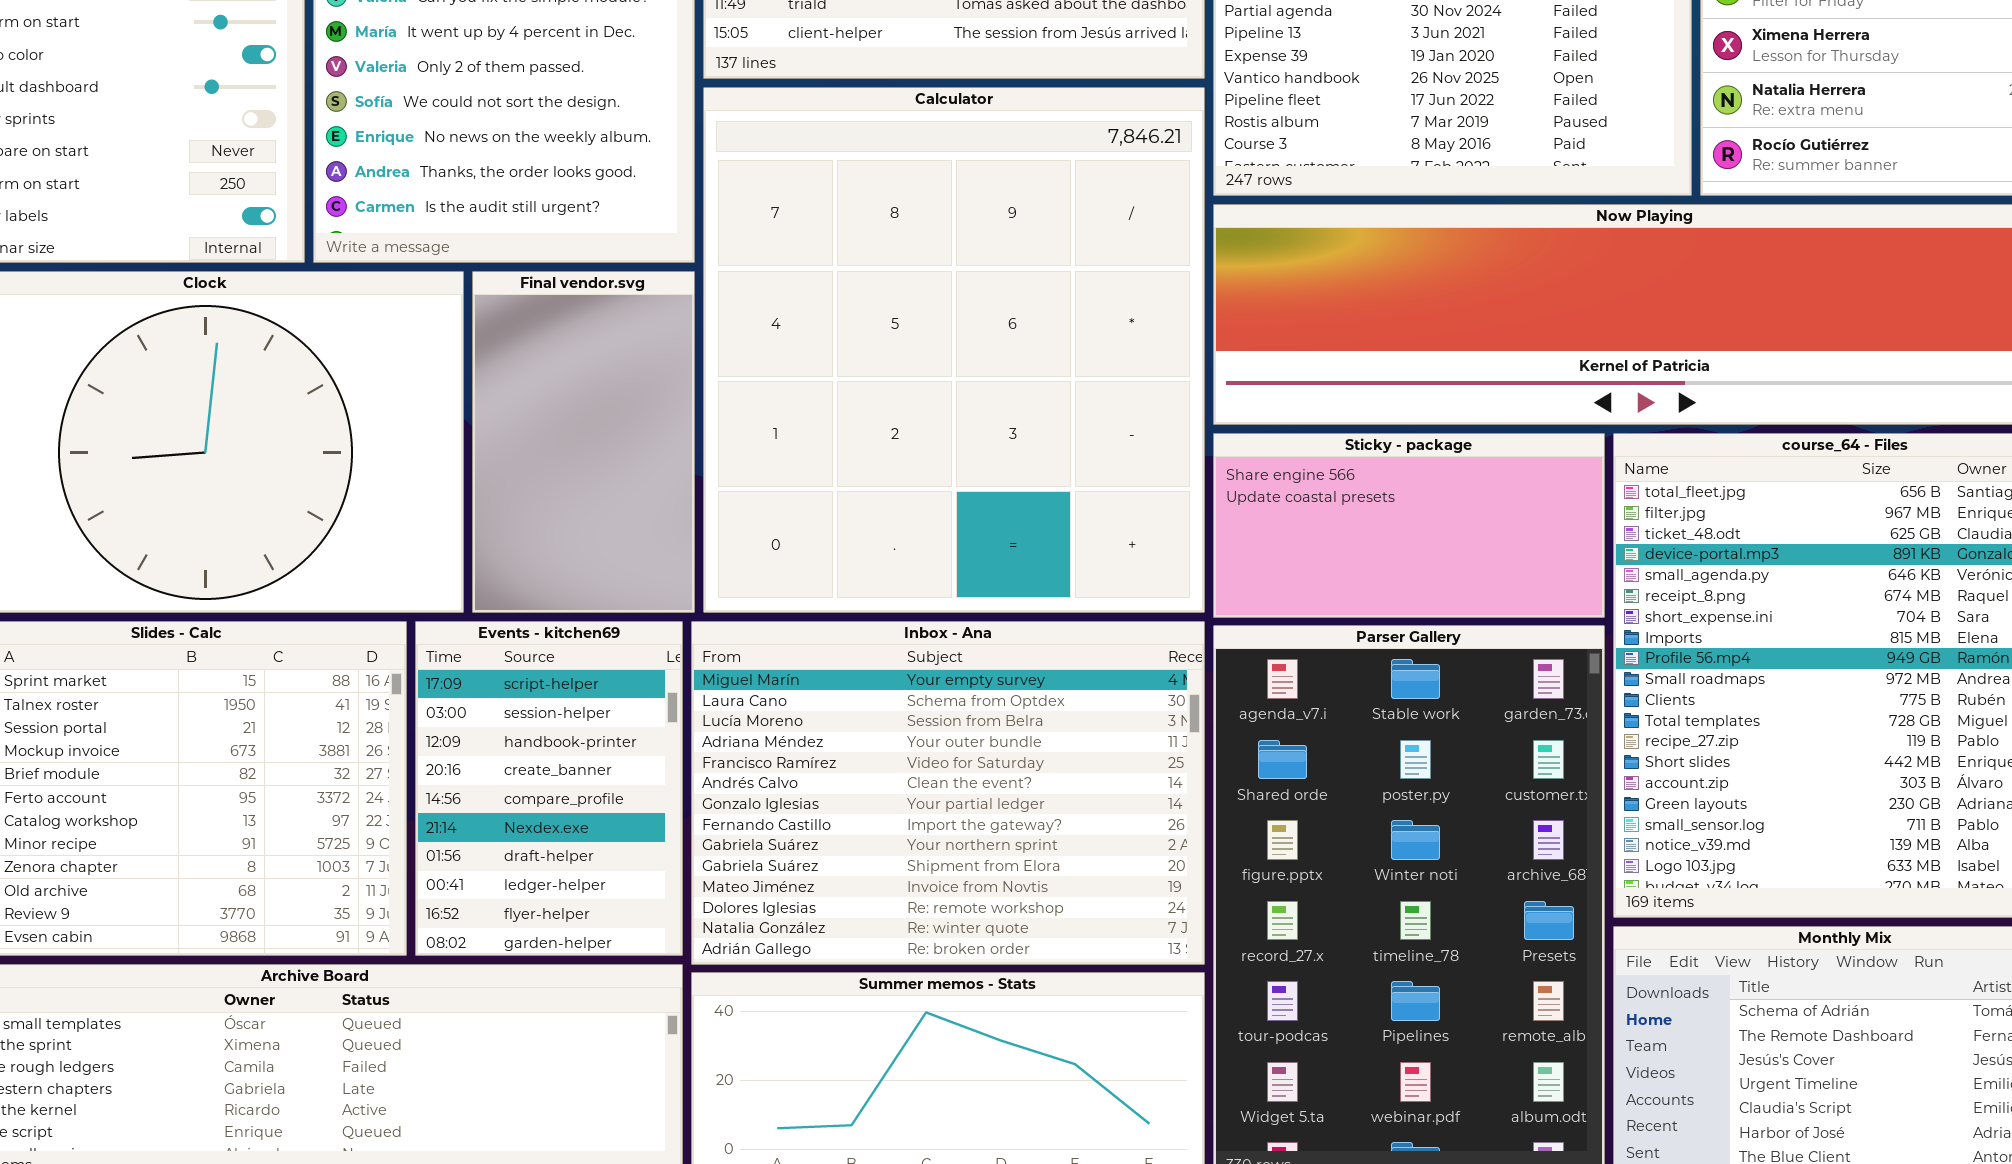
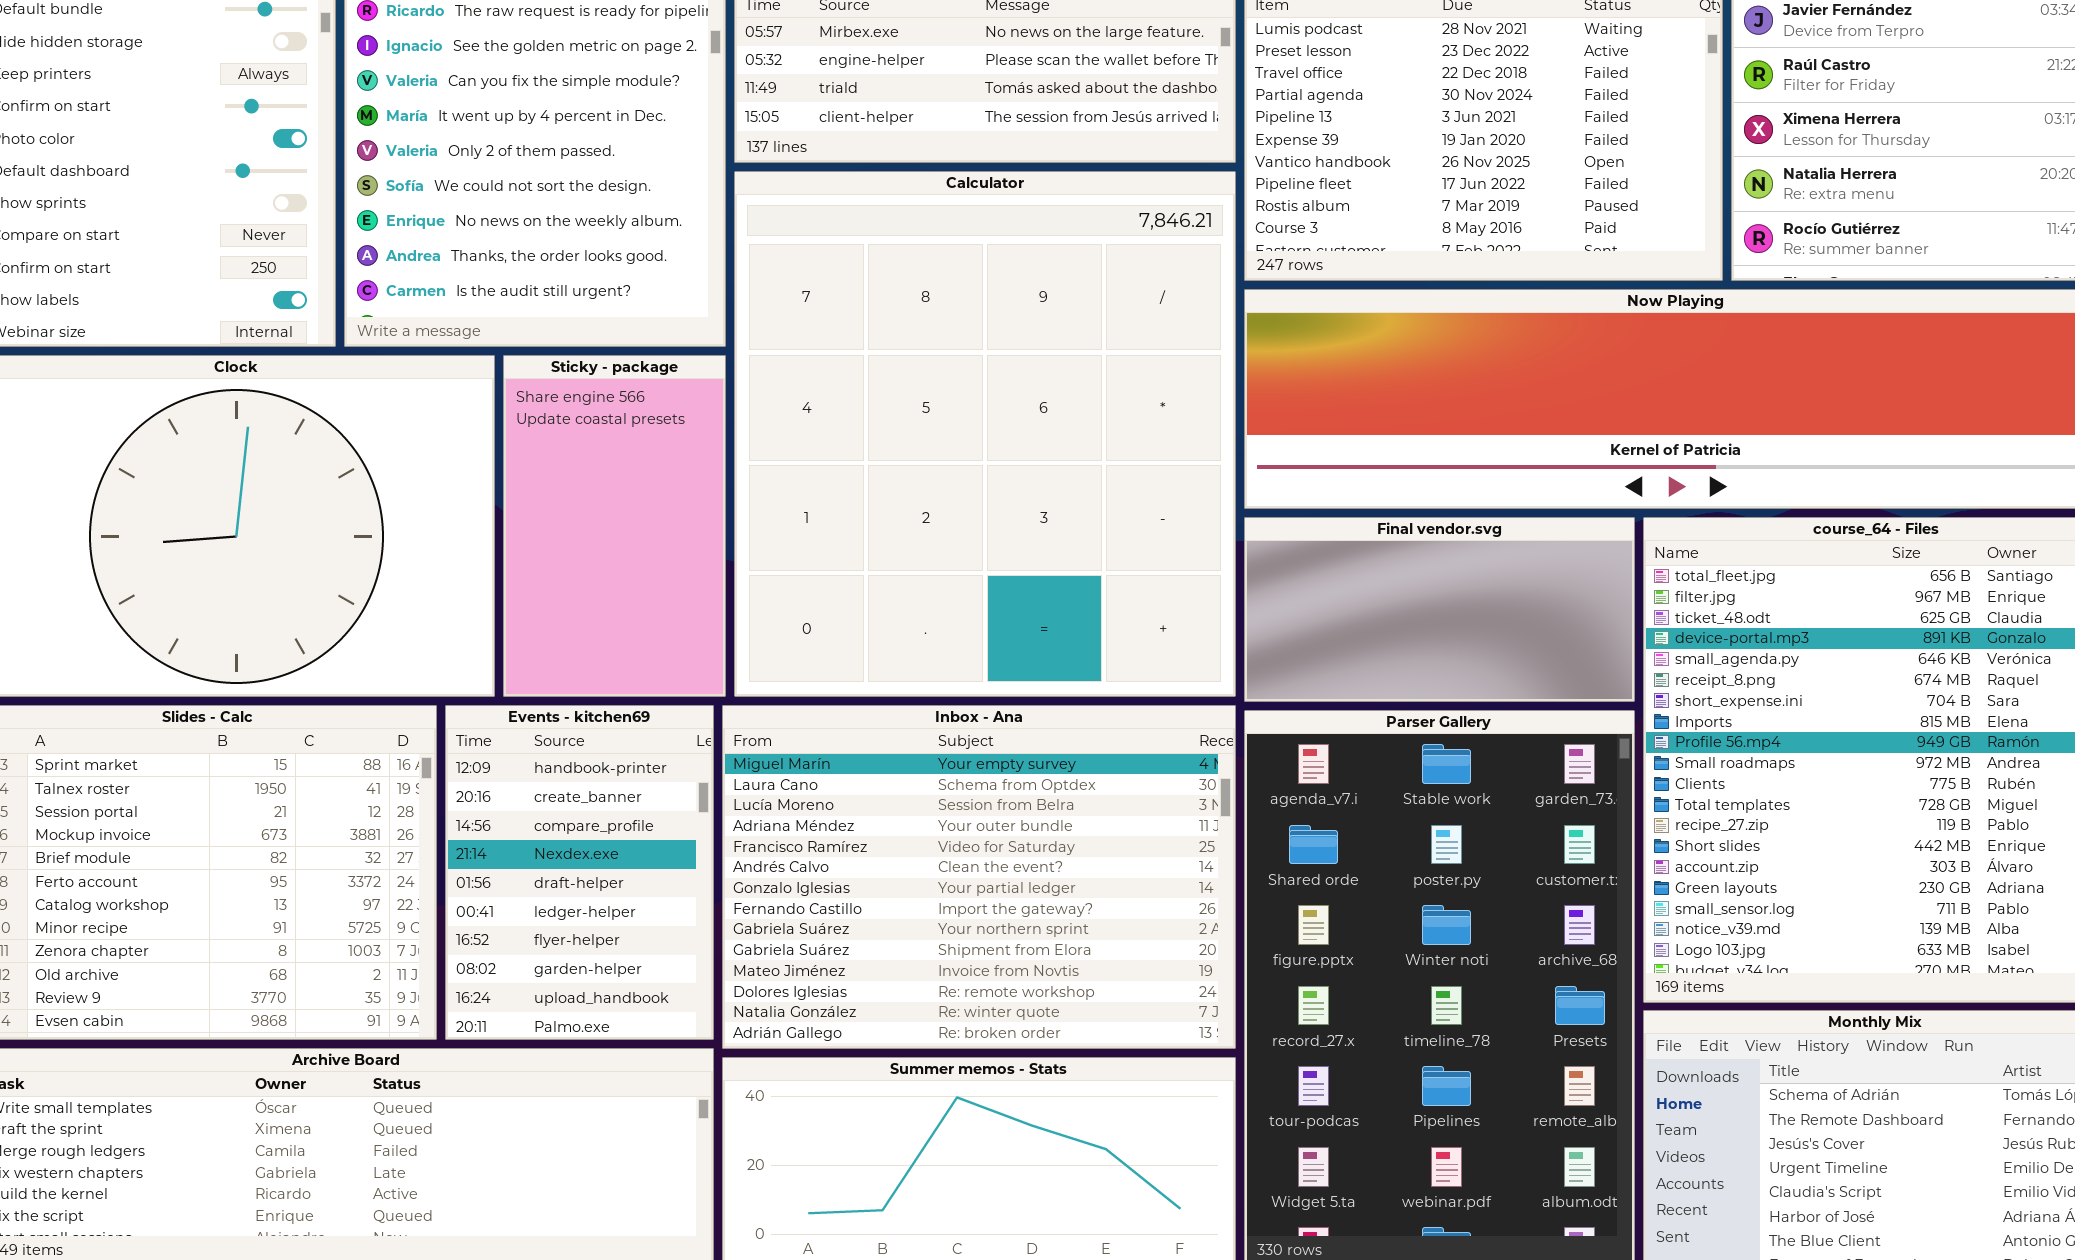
Final vendor.svg: [472,271,695,613] -> [1244,517,1635,702], moved, resized
Sticky - package: [1213,433,1605,618] -> [503,355,726,697], moved, resized
Events - kitchen69: [415,621,683,956] -> [445,705,714,1040], scrolled down 2 rows

